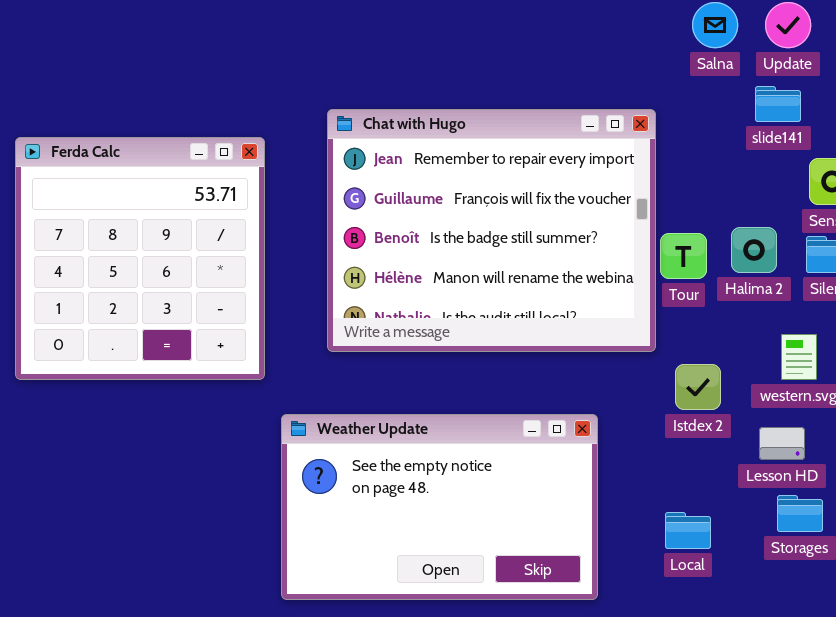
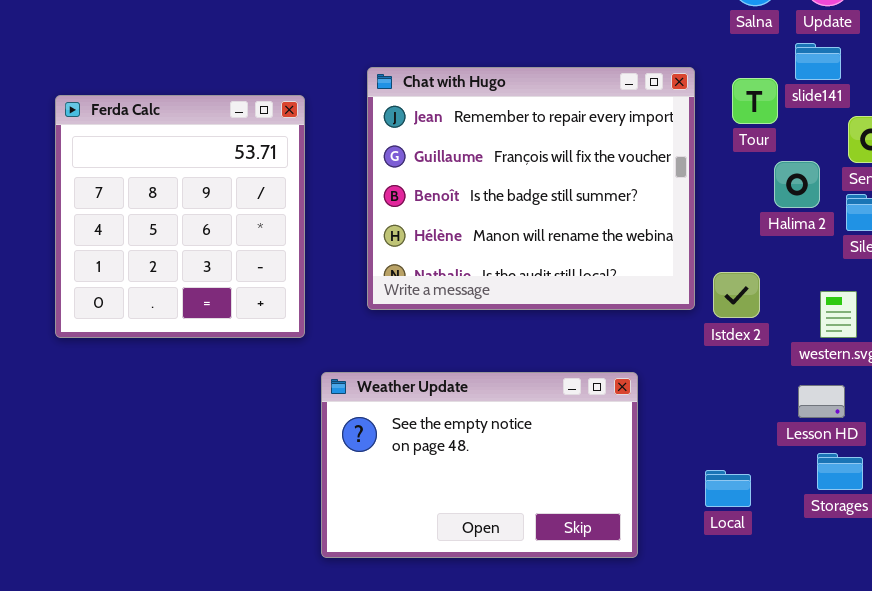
Halima 2: [731,227,777,273] -> [774,161,820,208], moved
Tour: [660,233,707,279] -> [732,78,778,124], moved
Istdex 2: [675,364,721,410] -> [713,272,760,318], moved

